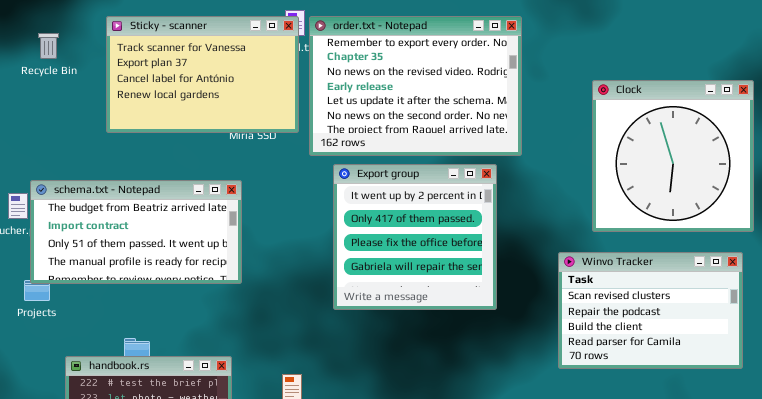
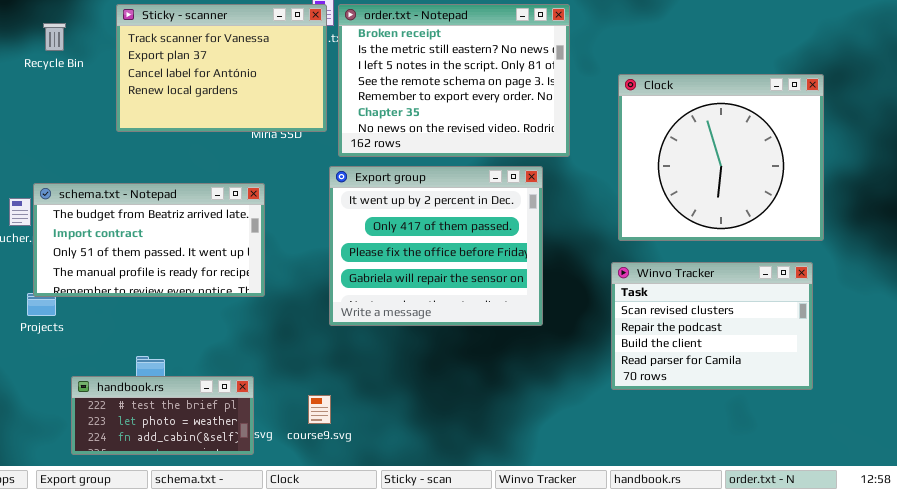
order.txt - Notepad: [309,16,522,156] -> [338,4,570,157], scrolled up 4 rows
Clock: [592,80,754,232] -> [618,74,824,241], resized
Export group: [333,164,497,310] -> [329,166,543,326], resized

